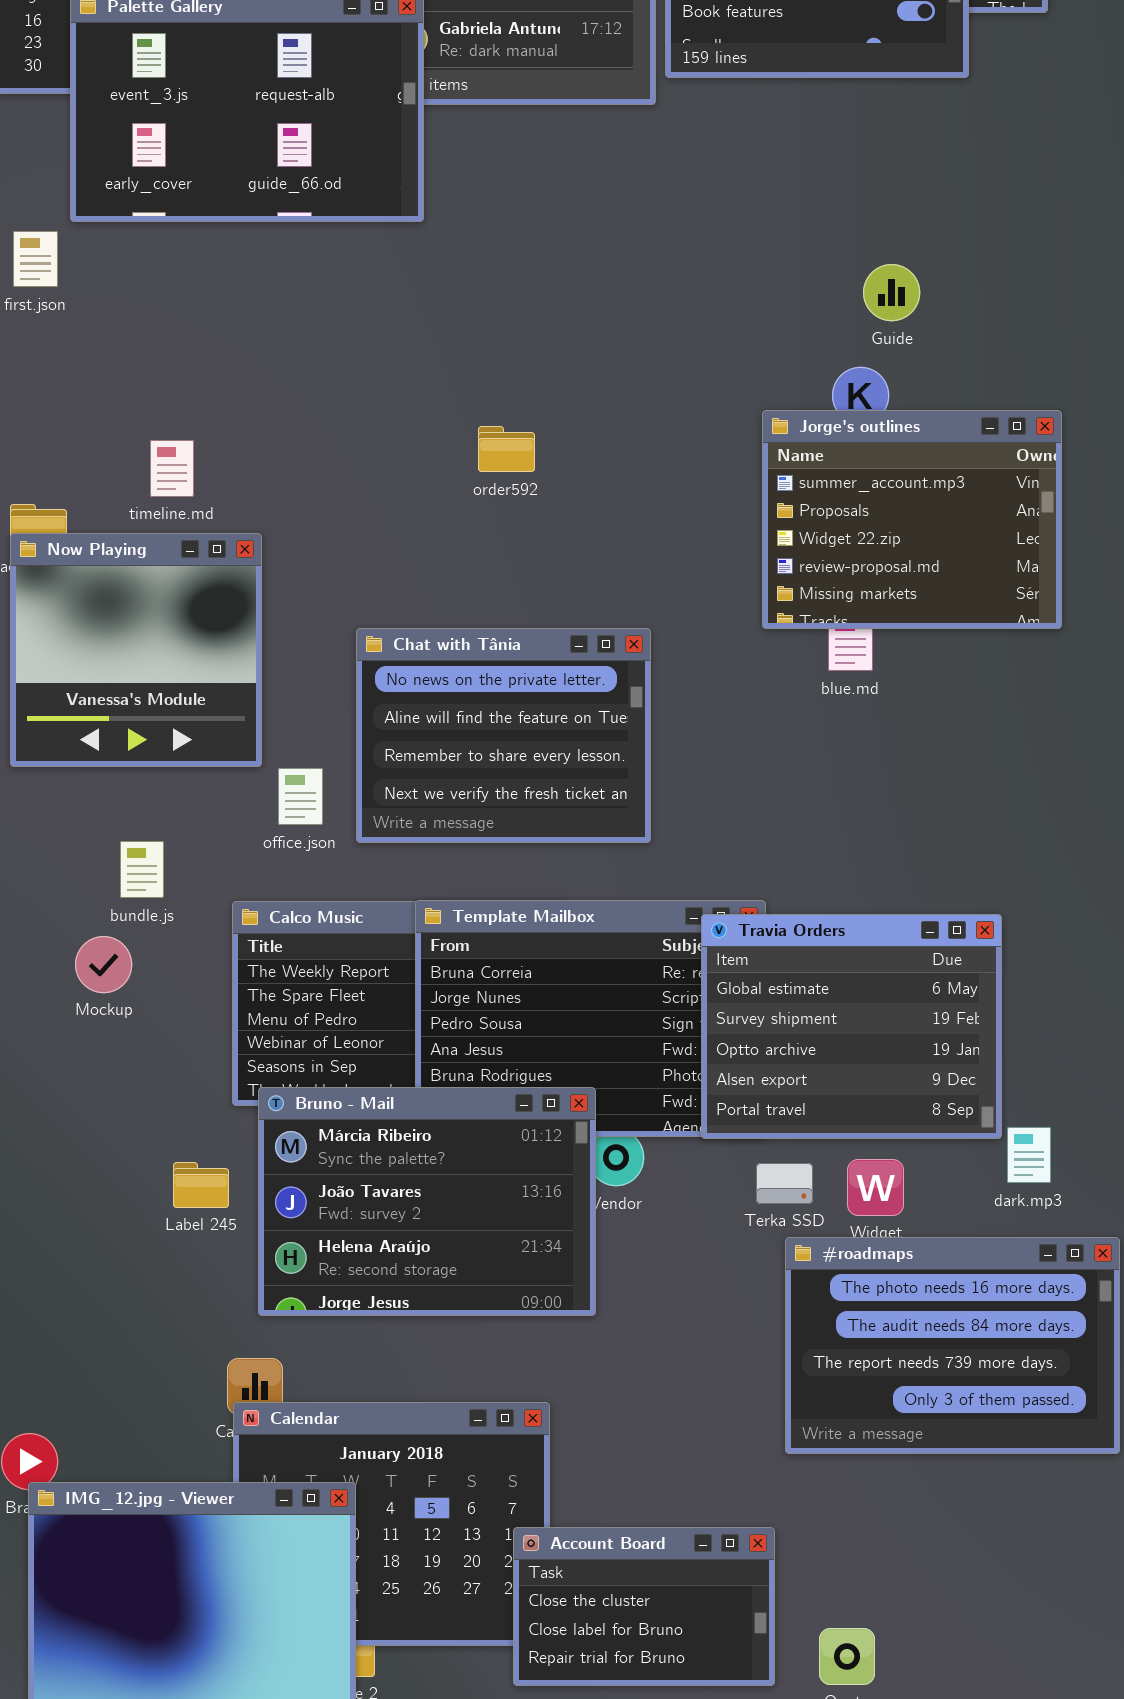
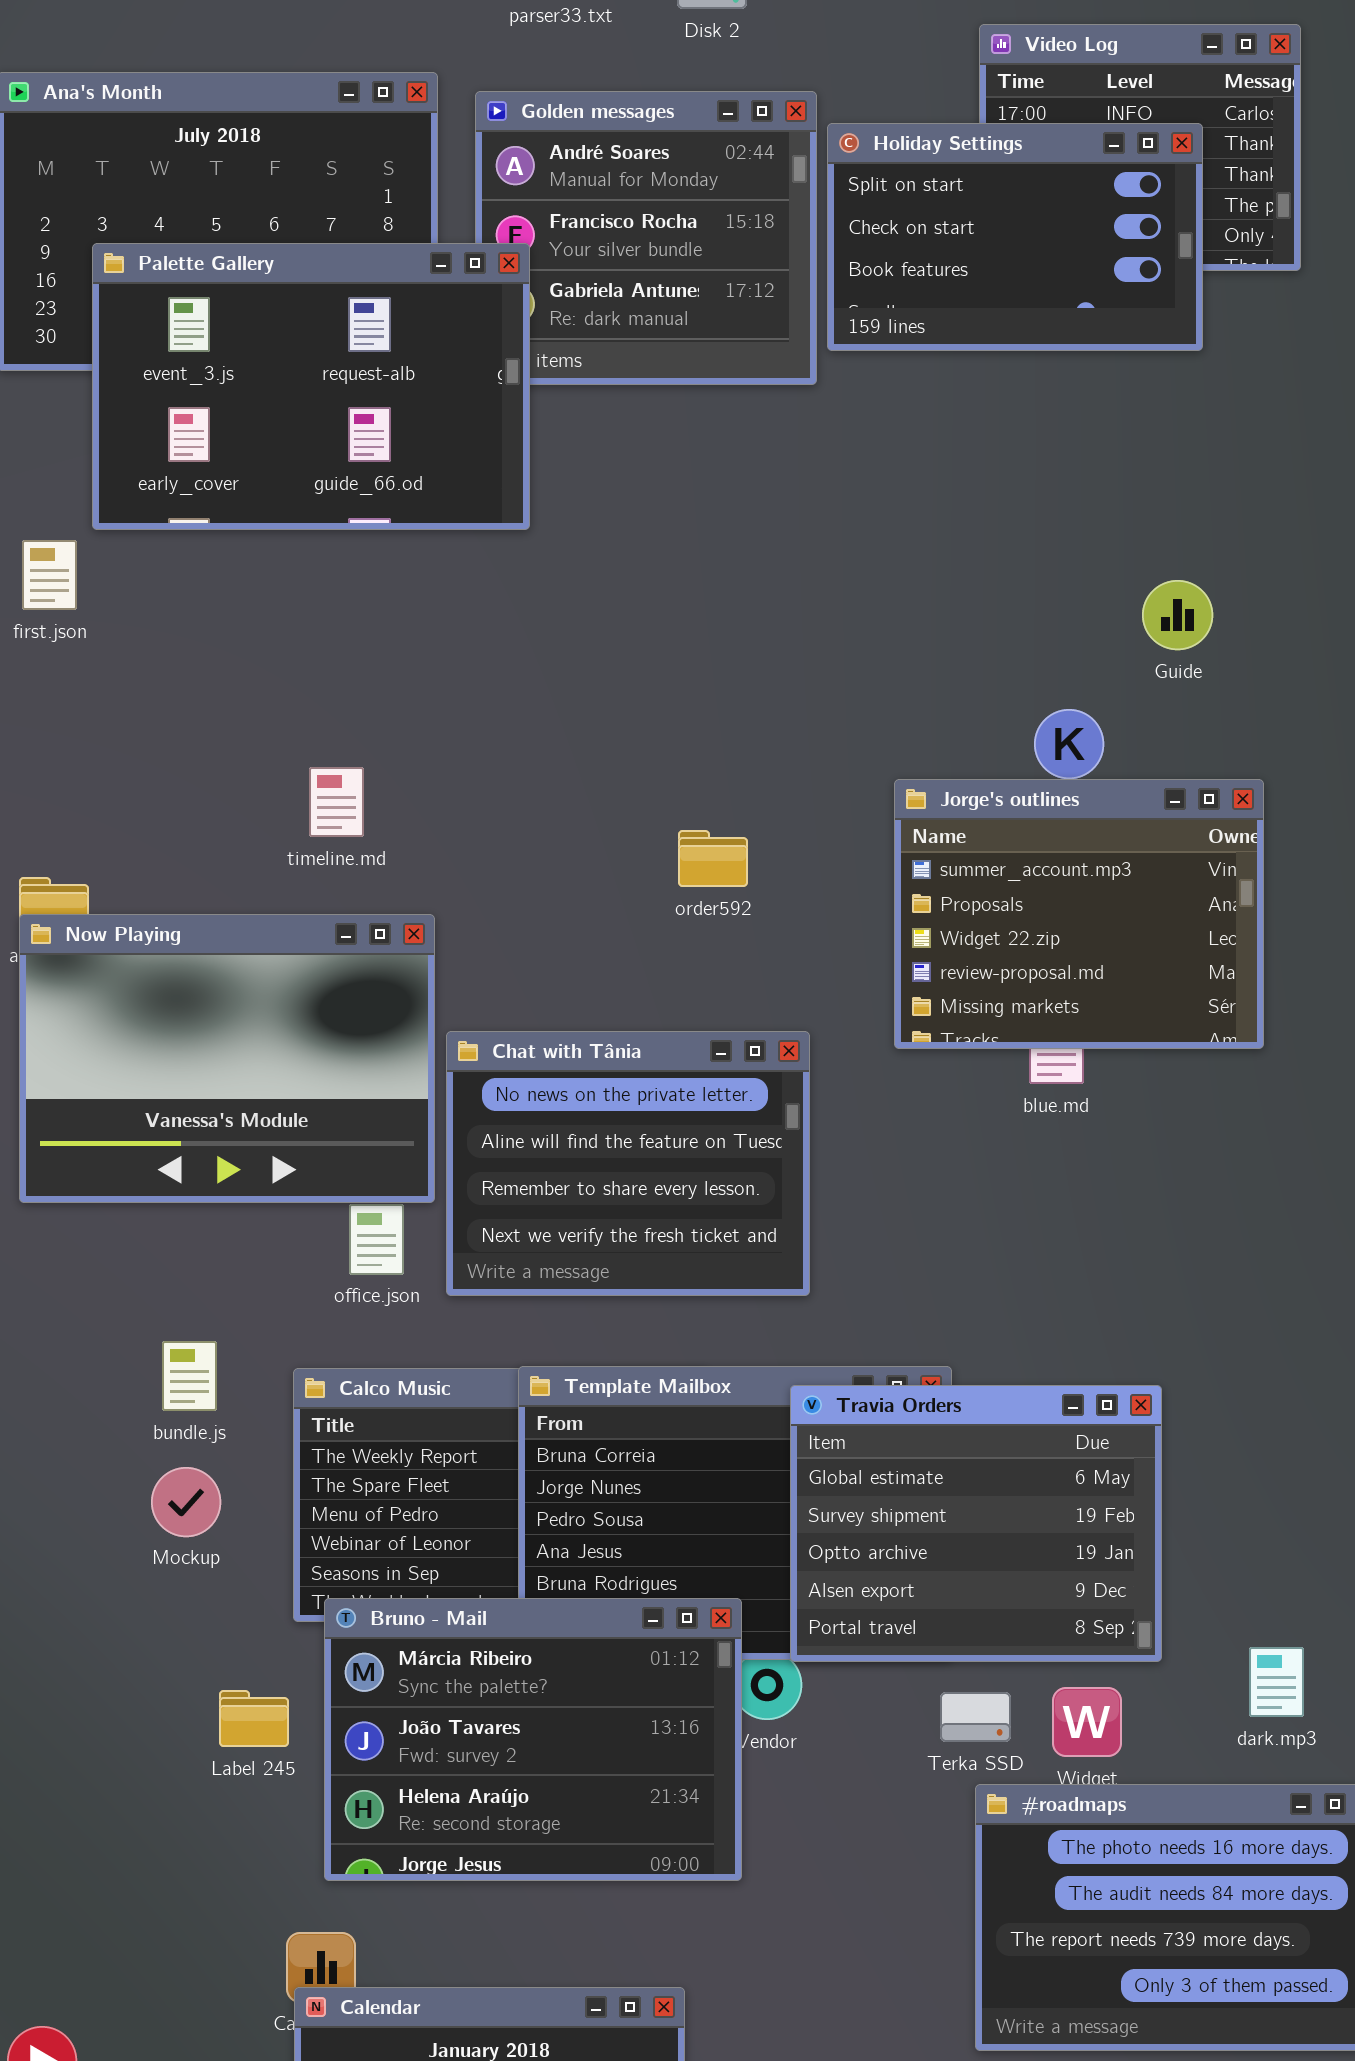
Guide: [863,264,920,321] -> [1142,580,1213,650], moved
Jorge's outlines: [762,410,1062,629] -> [894,779,1264,1049], moved
order592: [478,426,535,472] -> [678,830,748,887], moved
timeline.md: [150,440,194,497] -> [309,767,364,837], moved
Now Playing: [10,533,262,767] -> [19,914,435,1203], resized
bundle.js: [120,841,164,898] -> [162,1341,217,1411], moved
Travia Orders: [701,914,1002,1139] -> [790,1385,1162,1662], moved
Mockup: [75,936,132,993] -> [151,1467,221,1537], moved

